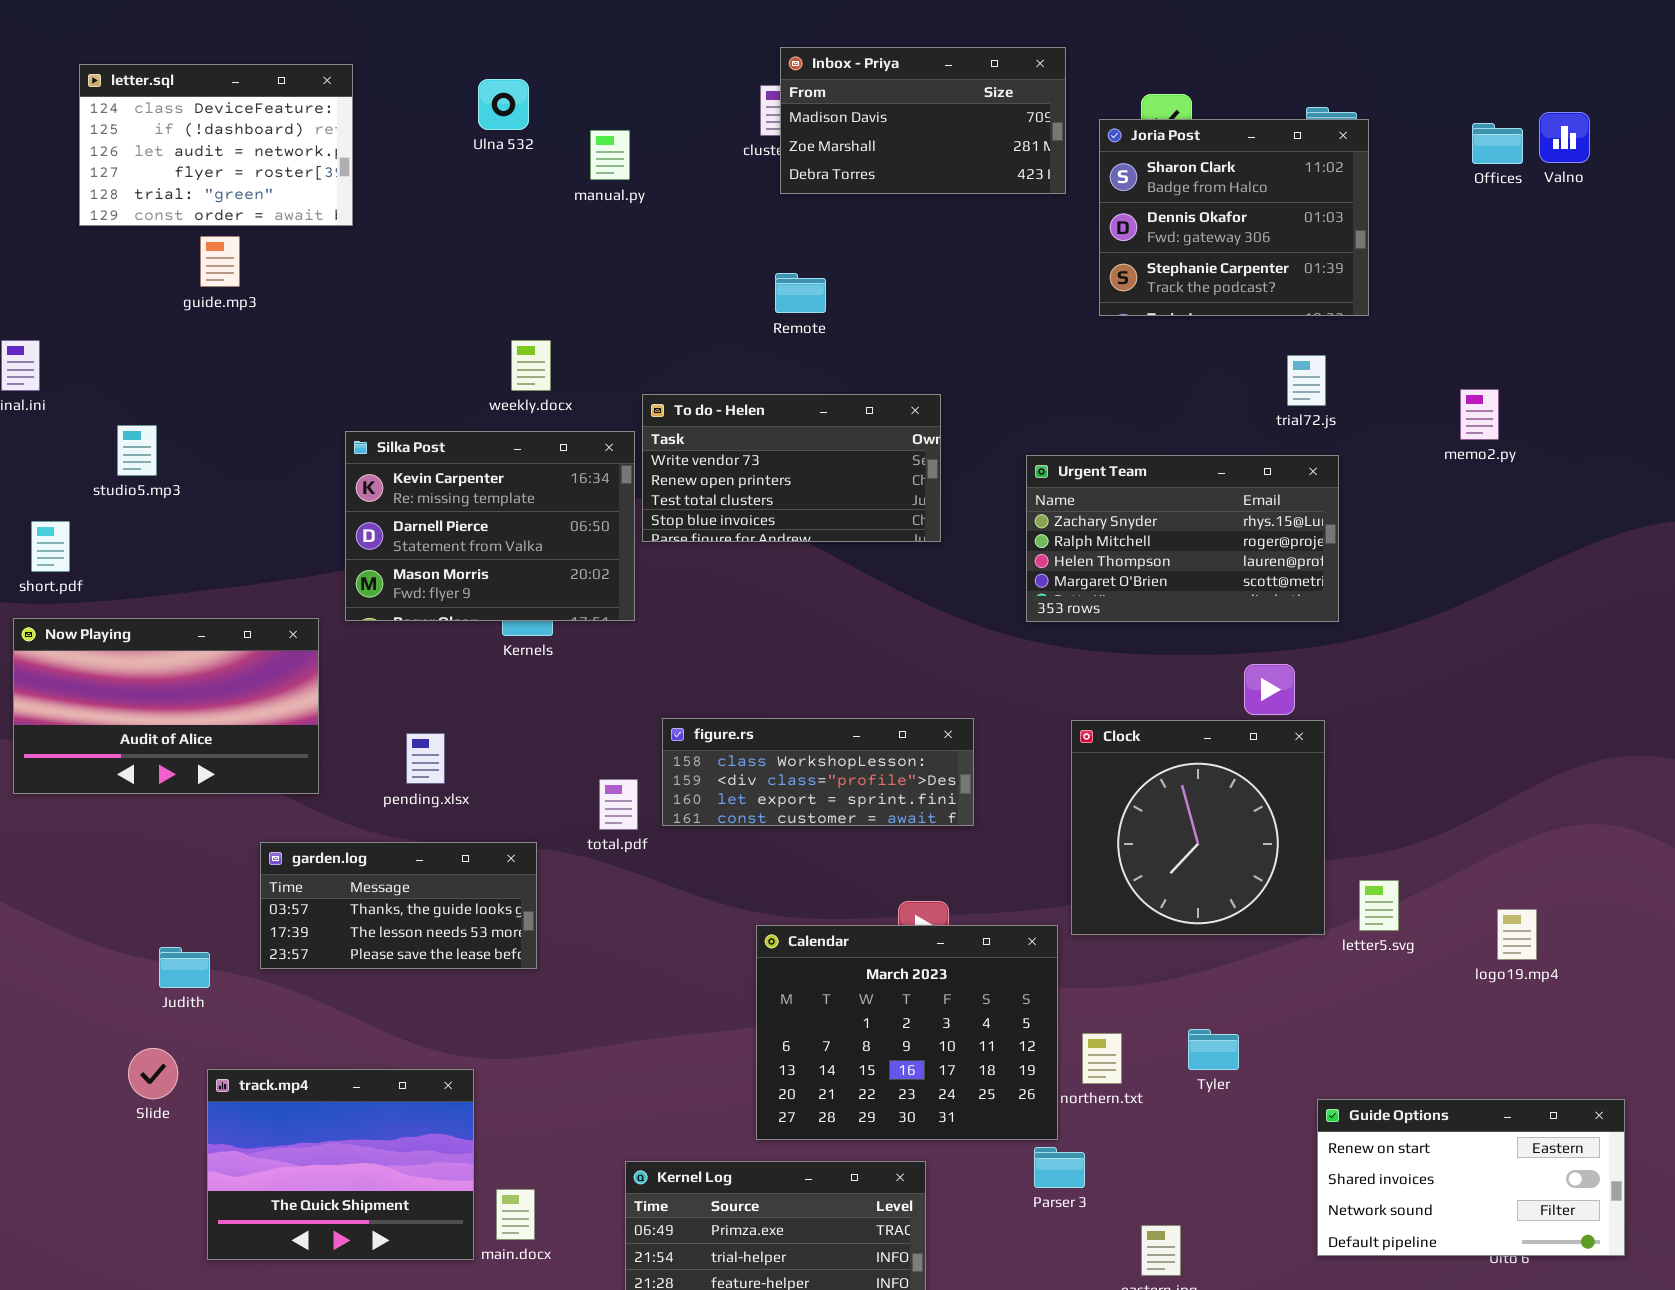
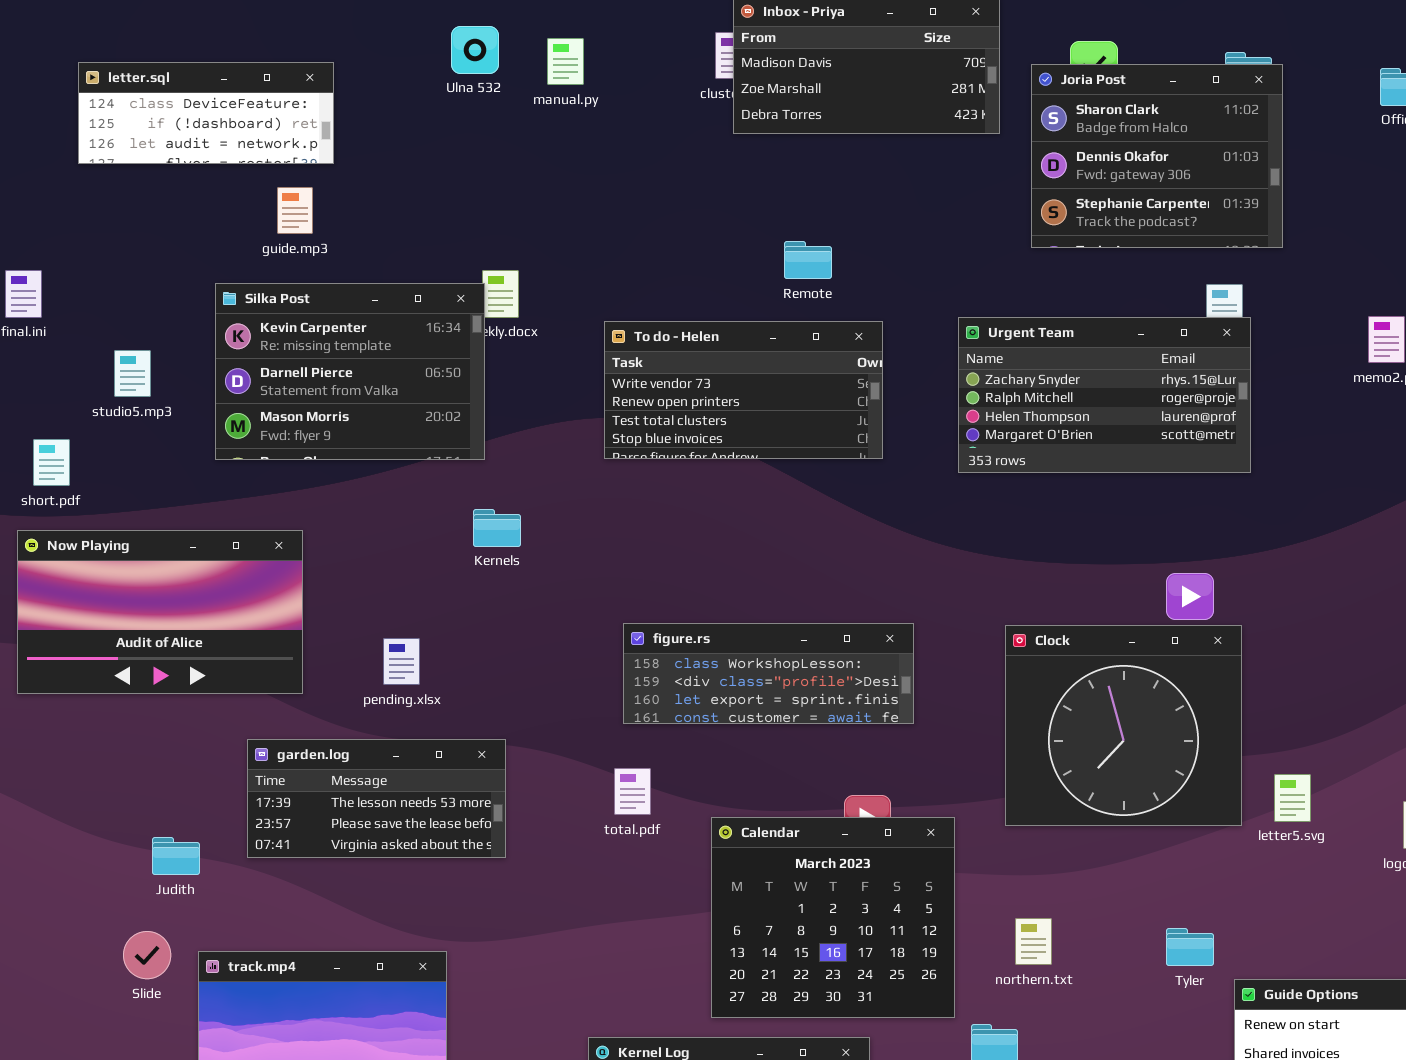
letter.sql: [79,64,353,226] -> [78,62,334,164], resized
manual.py: [590,130,630,180] -> [547,38,584,85], moved
guide.mp3: [200,236,240,287] -> [277,187,313,234], moved
Remote: [775,273,826,313] -> [784,241,832,279], moved
Silka Post: [345,431,635,621] -> [215,283,485,460], moved
Urgent Team: [1026,455,1339,622] -> [958,317,1251,473], moved
total.pdf: [599,779,638,830] -> [614,768,651,815], moved
garden.log: [260,842,537,969] -> [247,739,506,858], scrolled down 1 row
Calendar: [756,925,1058,1140] -> [711,817,955,1018], resized
Tyler: [1188,1029,1239,1070] -> [1166,928,1214,966], moved

